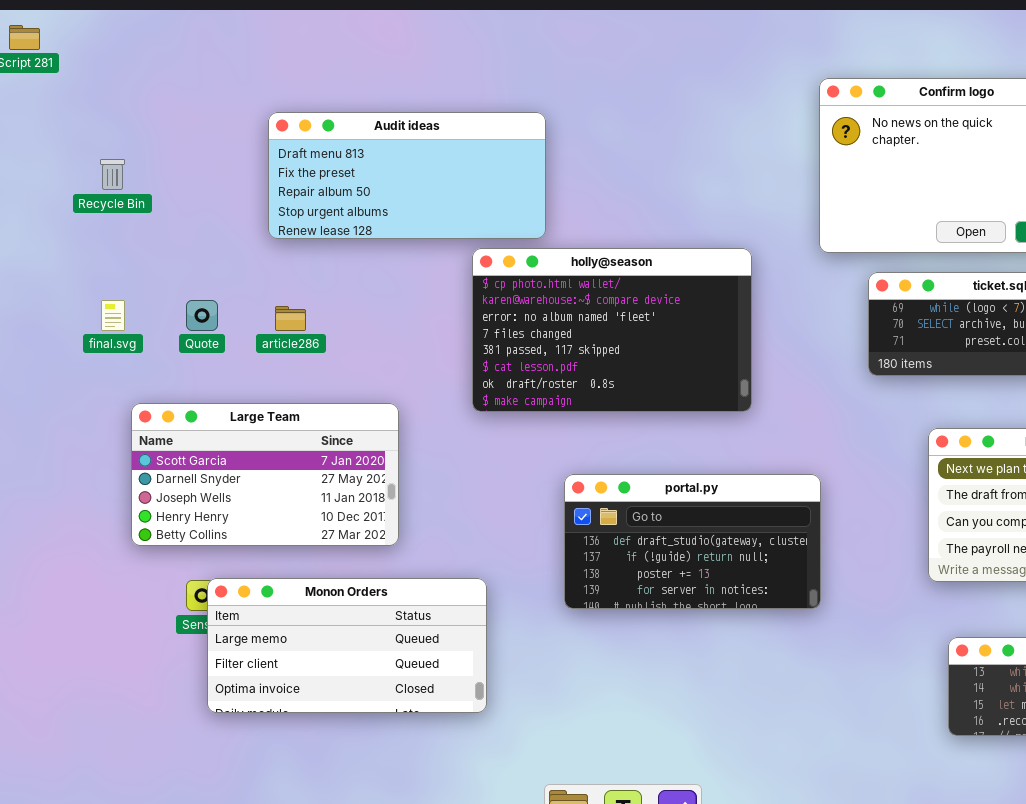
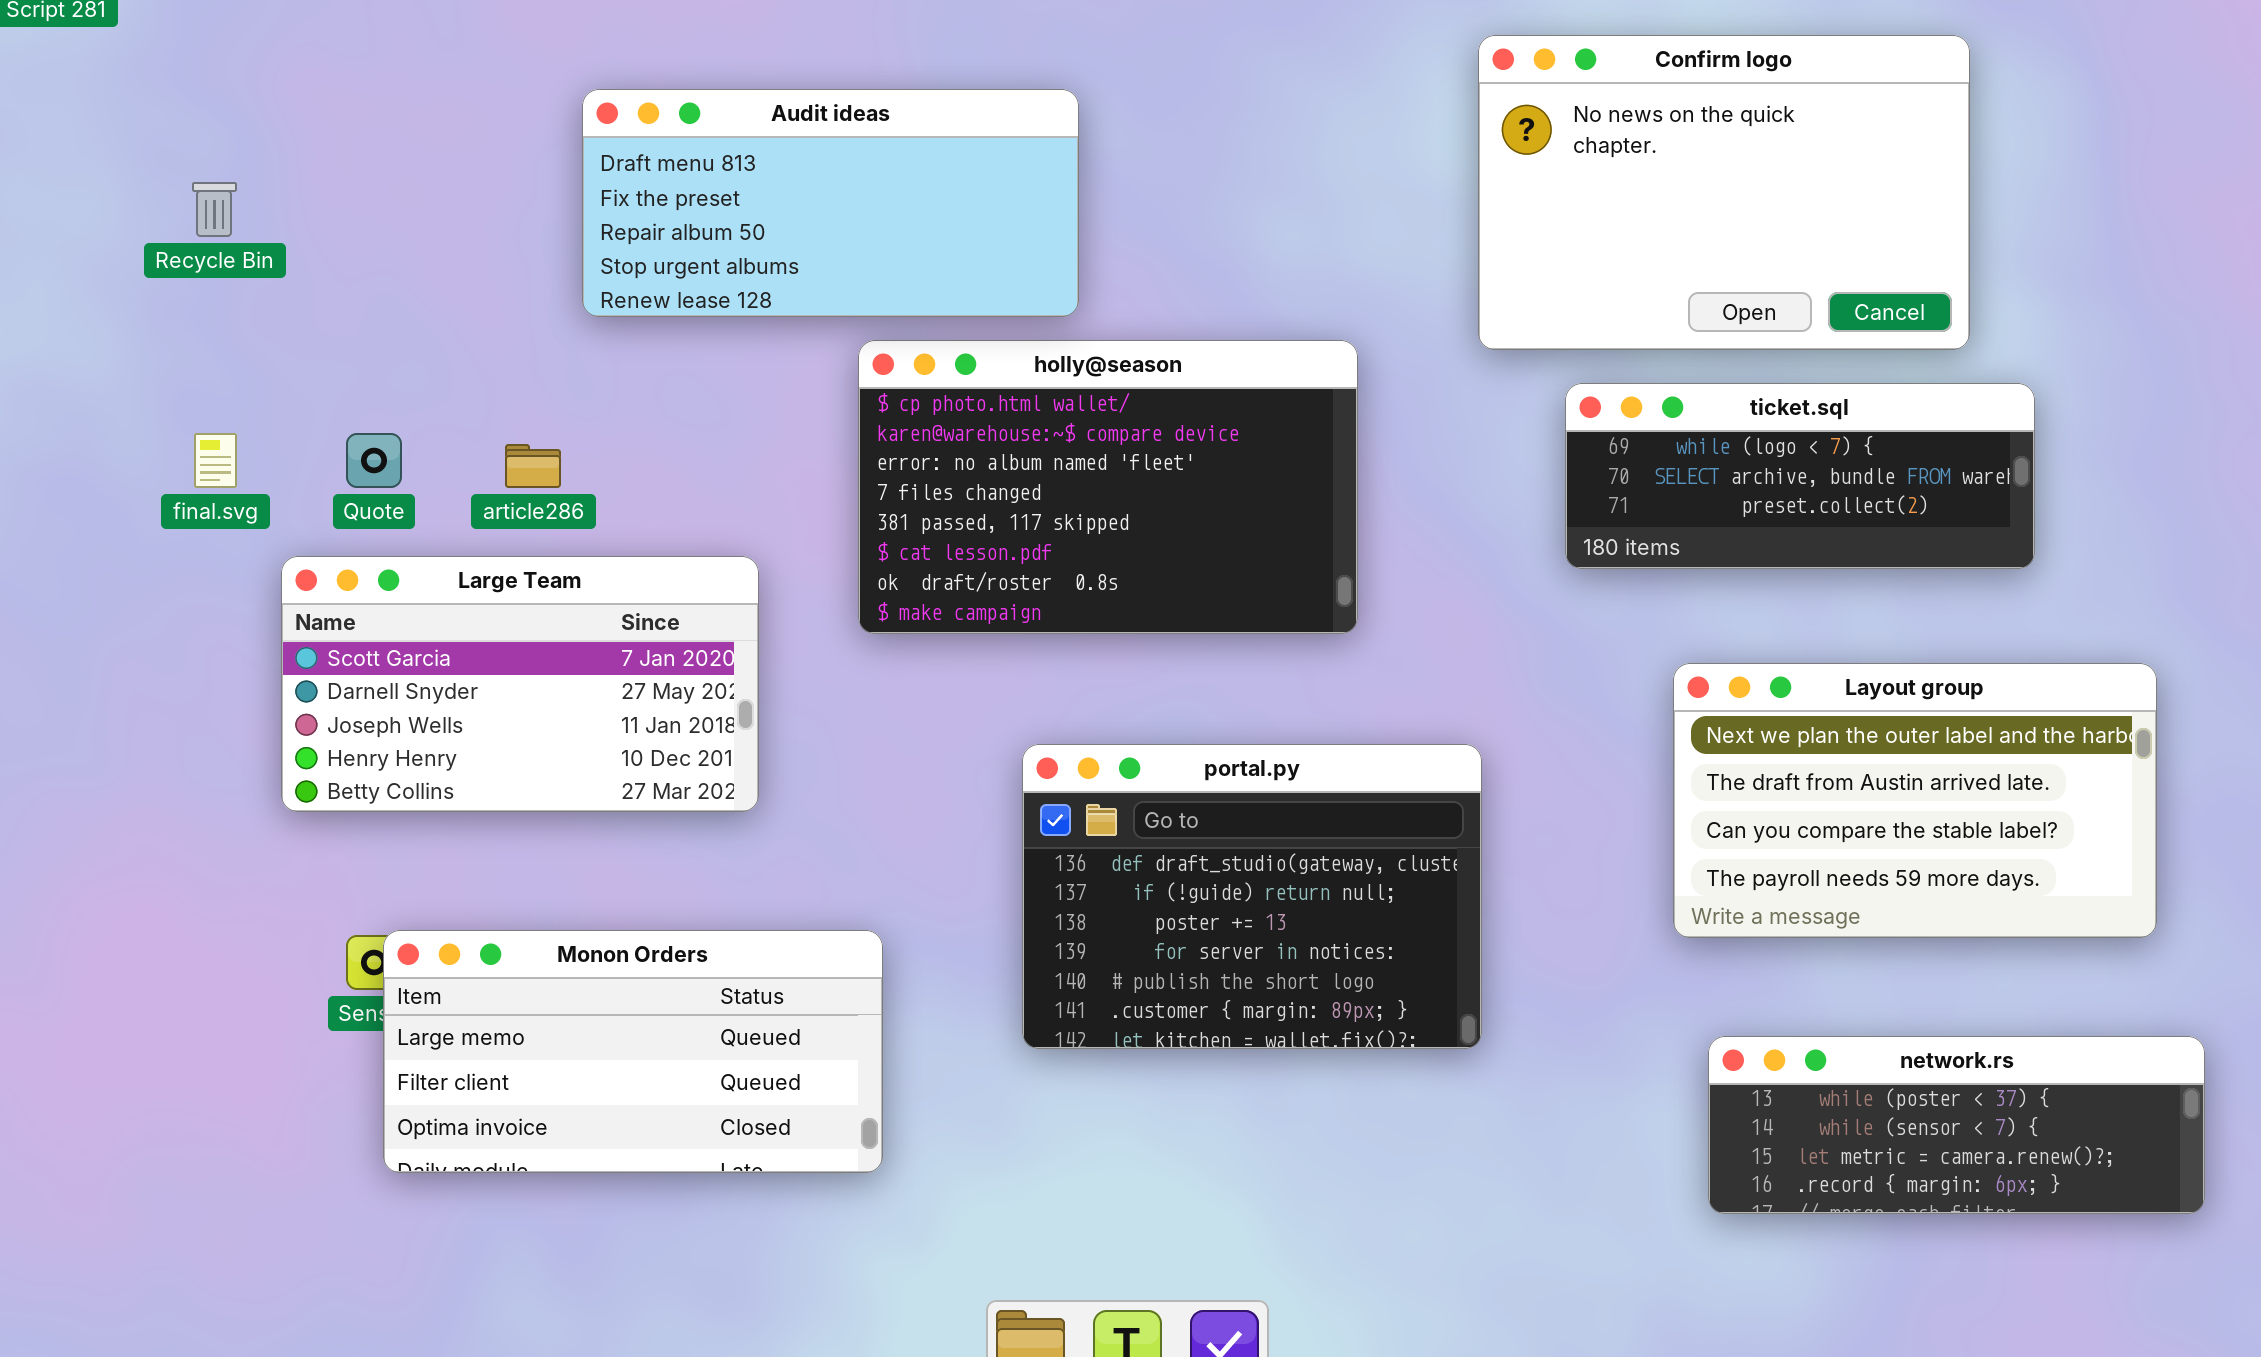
Audit ideas: [268,112,546,239] -> [582,89,1079,317], moved
Large Team: [131,403,399,546] -> [281,556,759,812], moved
portal.py: [564,474,821,609] -> [1022,744,1482,1049], resized

